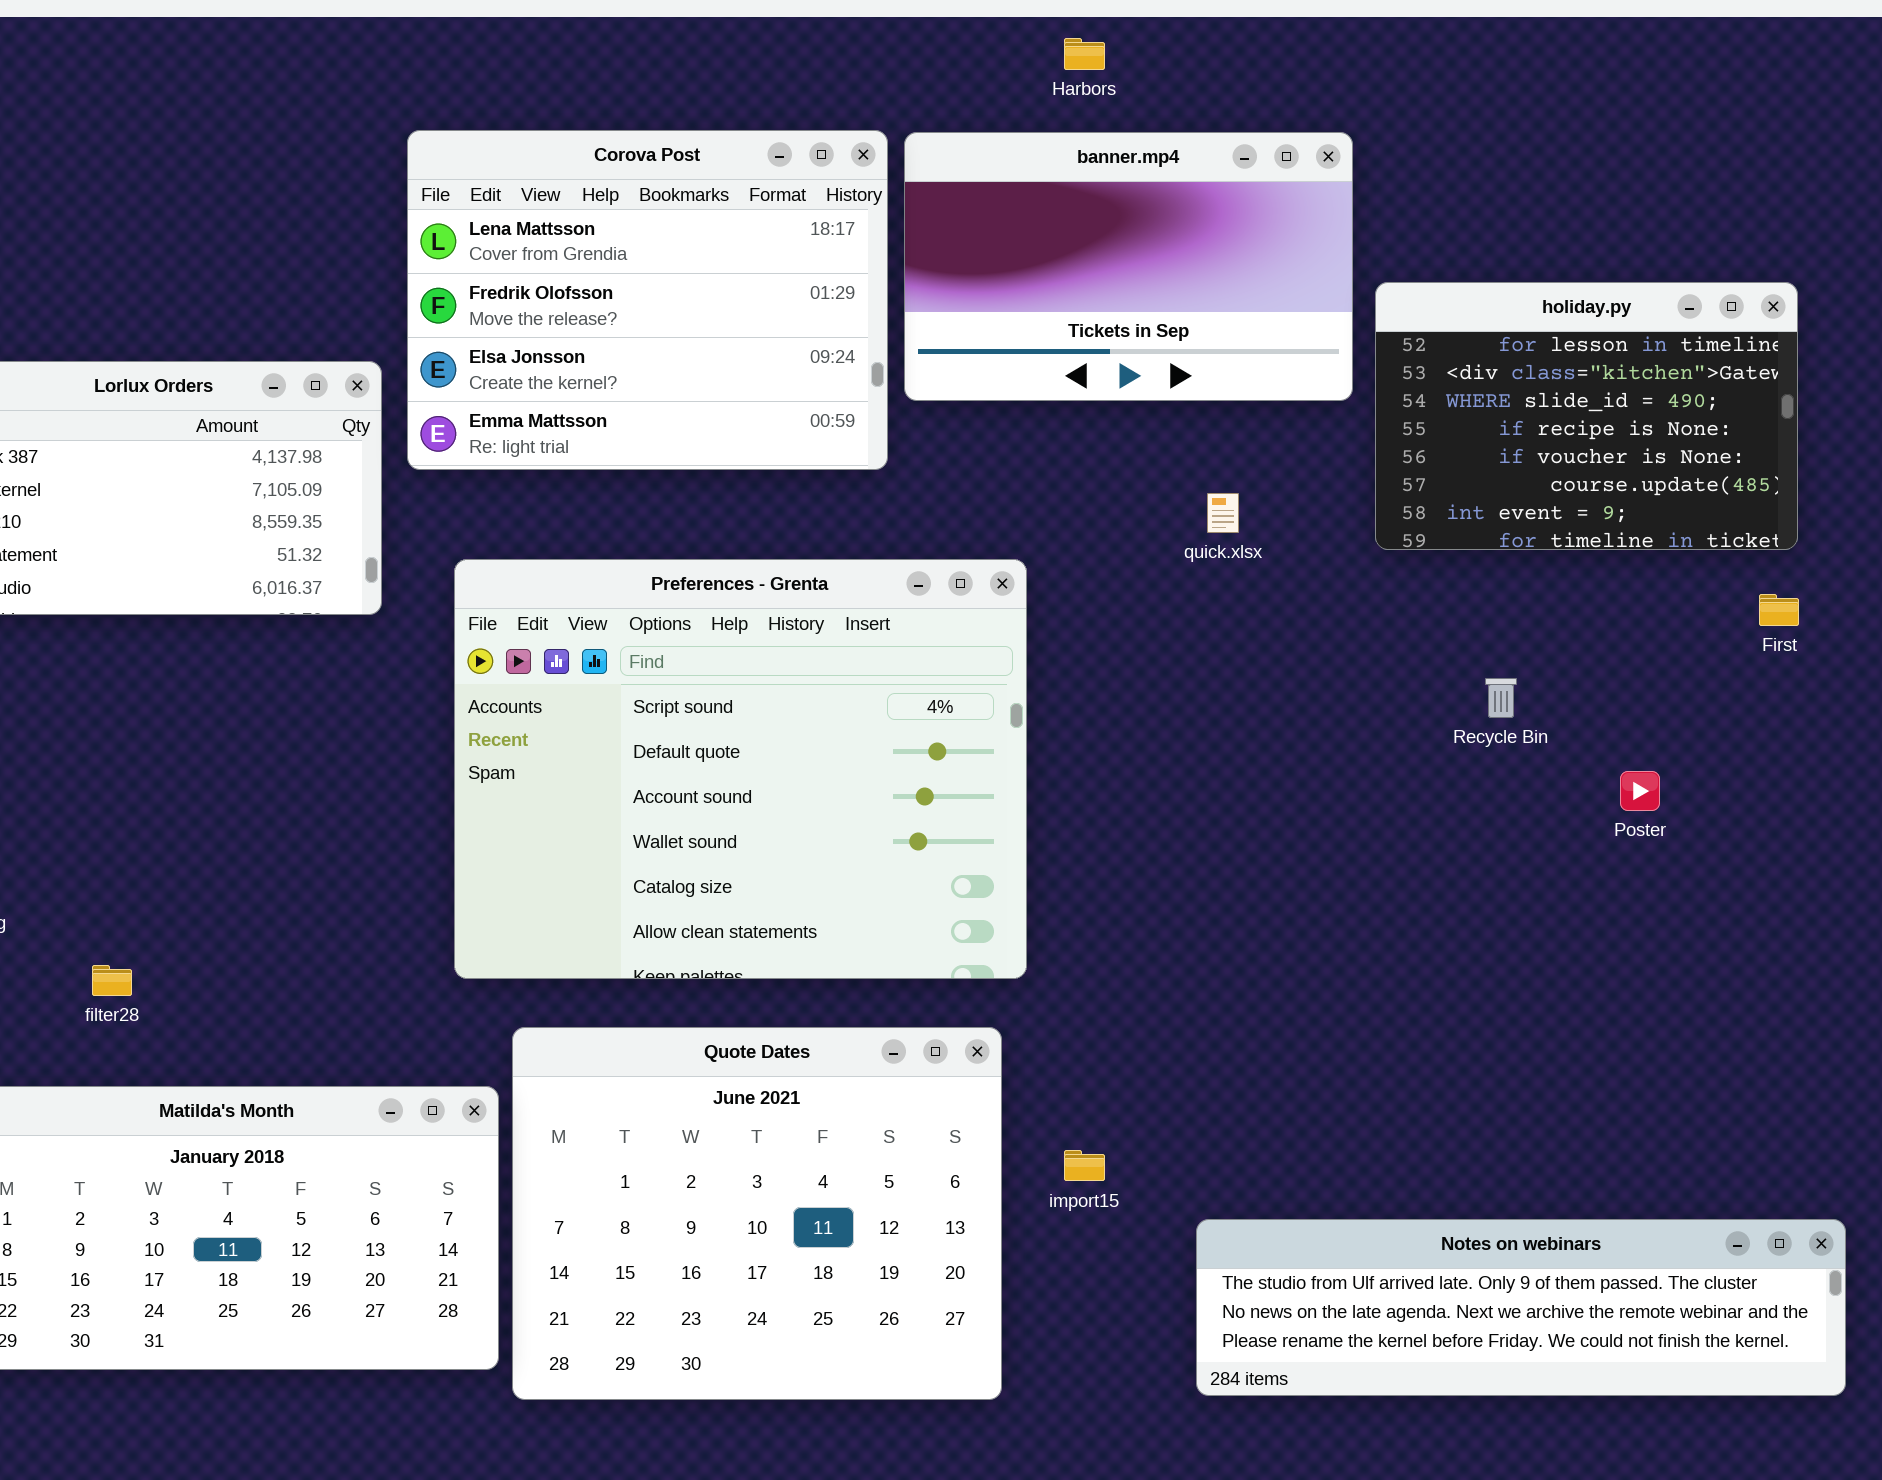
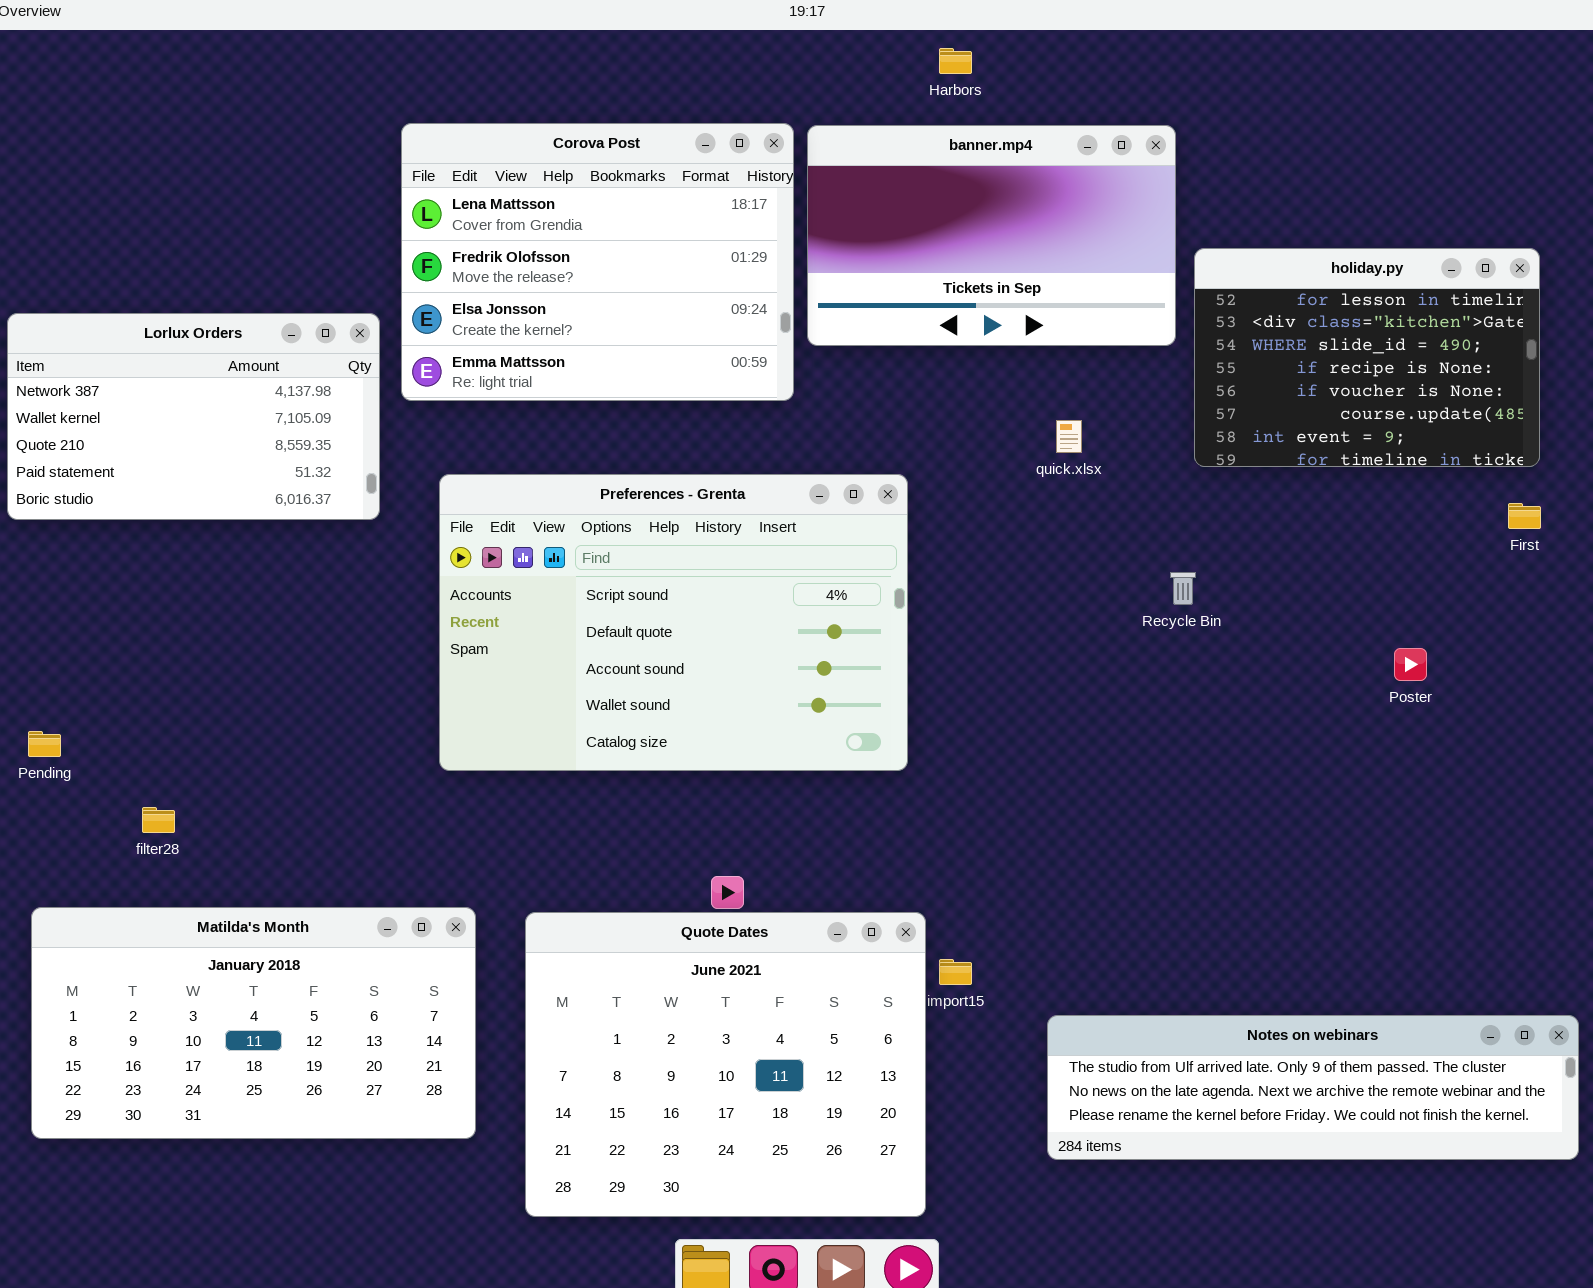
Preferences - Grenta: [454,559,1027,979] -> [439,474,908,771], resized
Recycle Bin: [1485,678,1517,718] -> [1170,572,1196,605], moved
Quote Dates: [512,1027,1002,1400] -> [525,912,926,1217], moved

